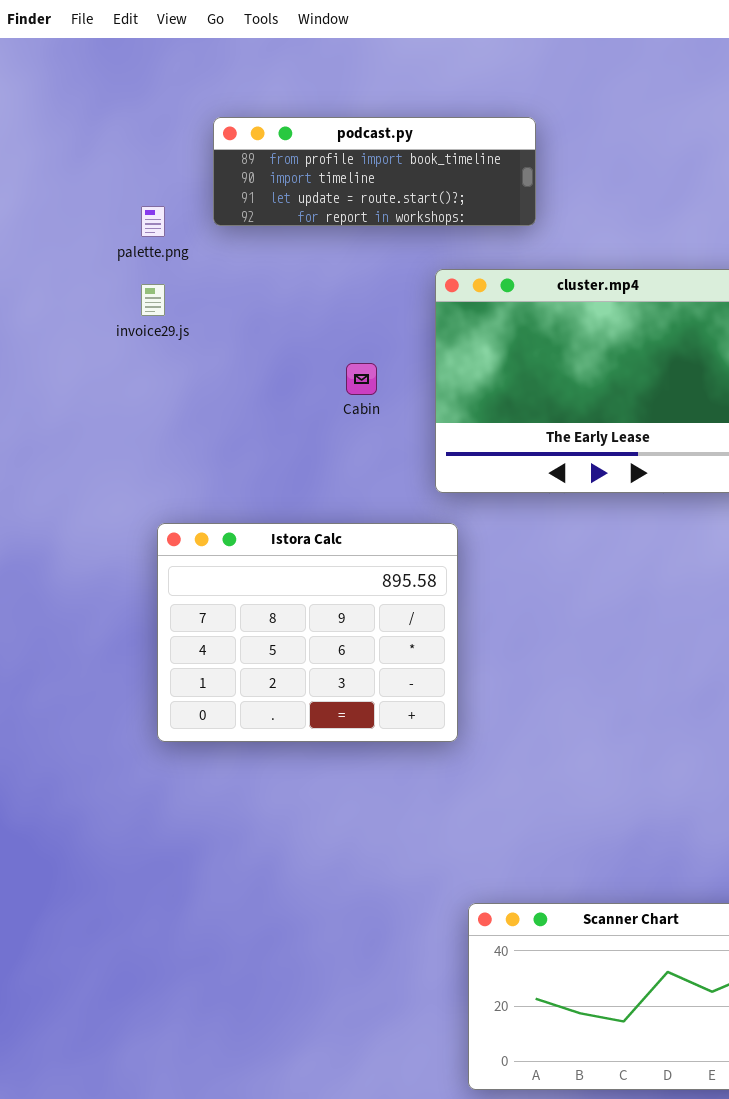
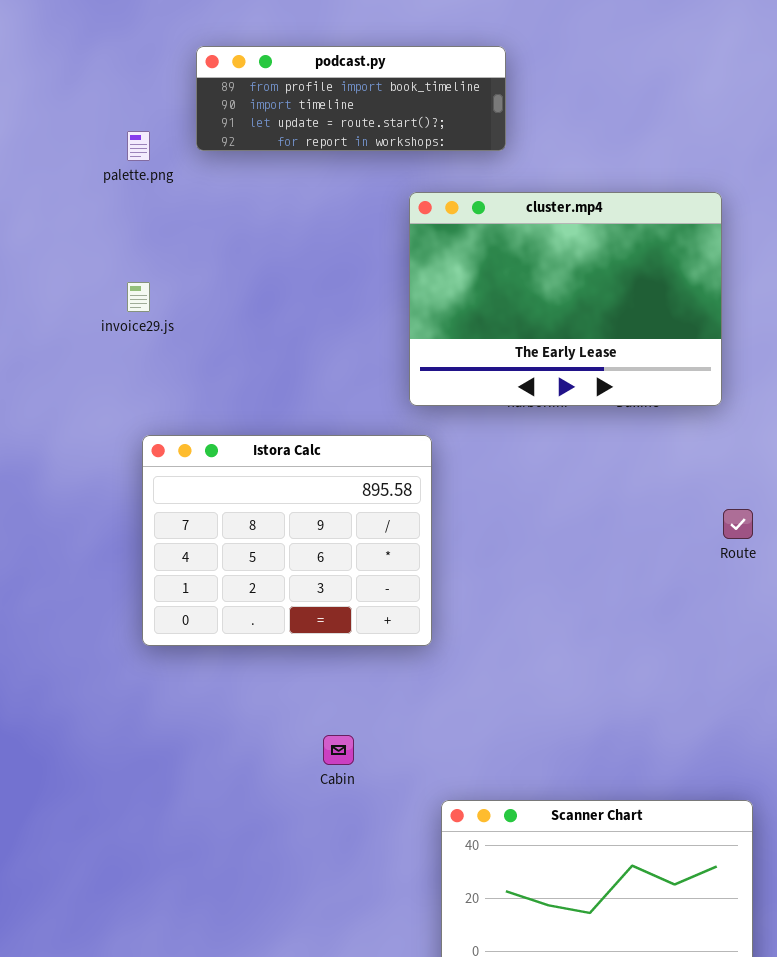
invoice29.js: [141,284,165,316] -> [127,282,150,312], moved
Cabin: [346,363,377,395] -> [323,735,354,765], moved

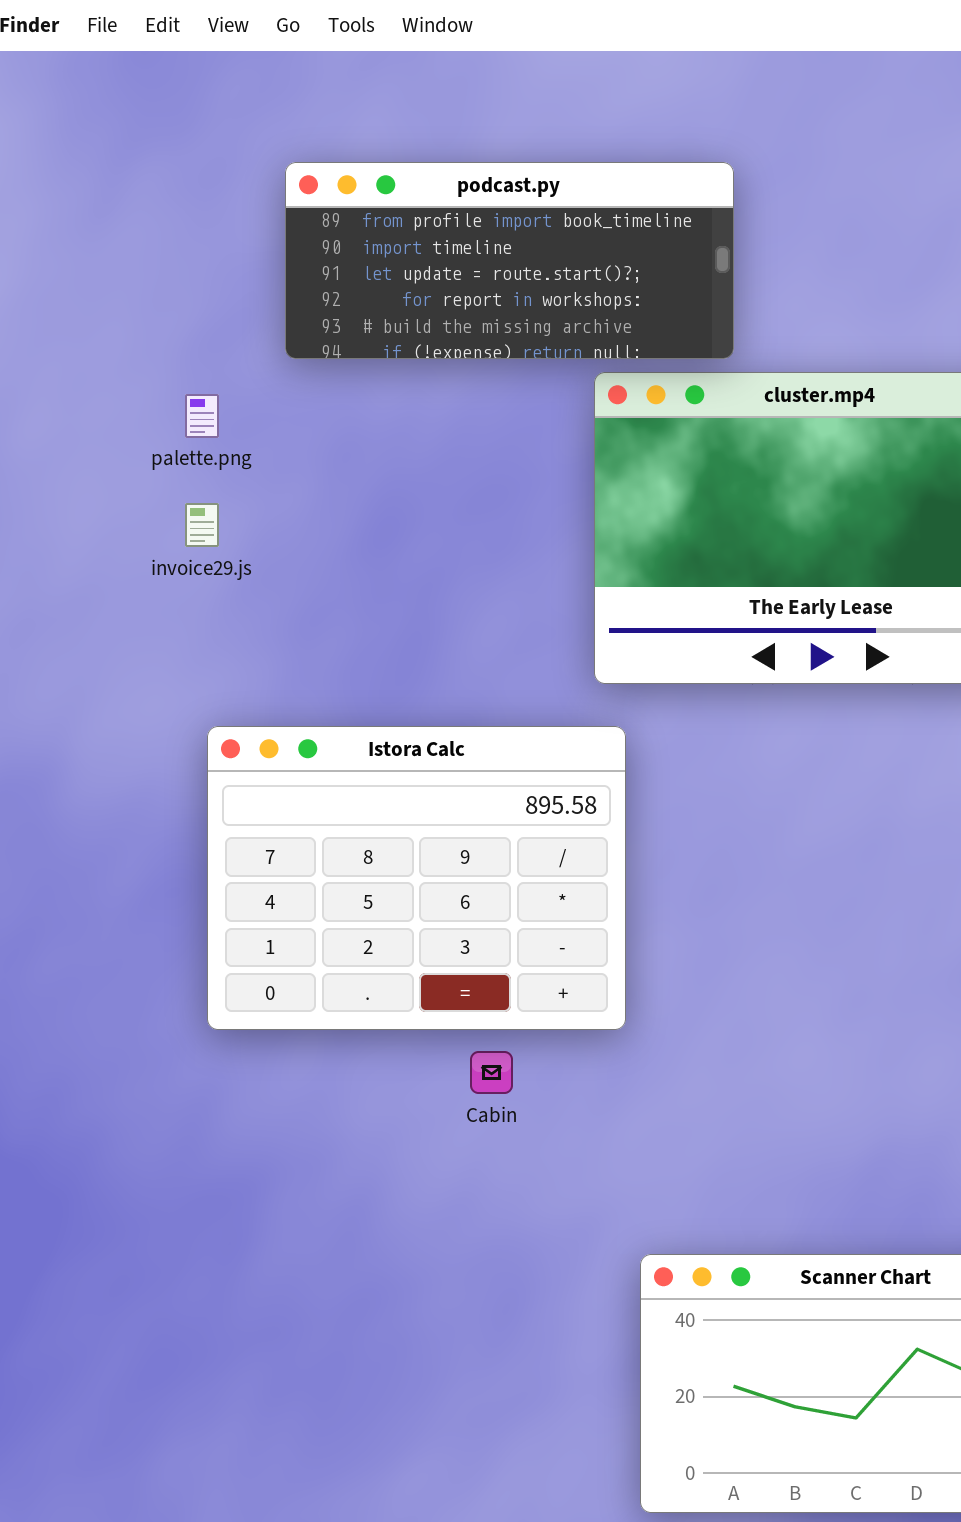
podcast.py: [196,46,506,151] -> [285,162,734,359], resized
palette.png: [127,131,150,161] -> [185,394,219,438], moved
Cabin: [323,735,354,765] -> [470,1051,513,1094], moved

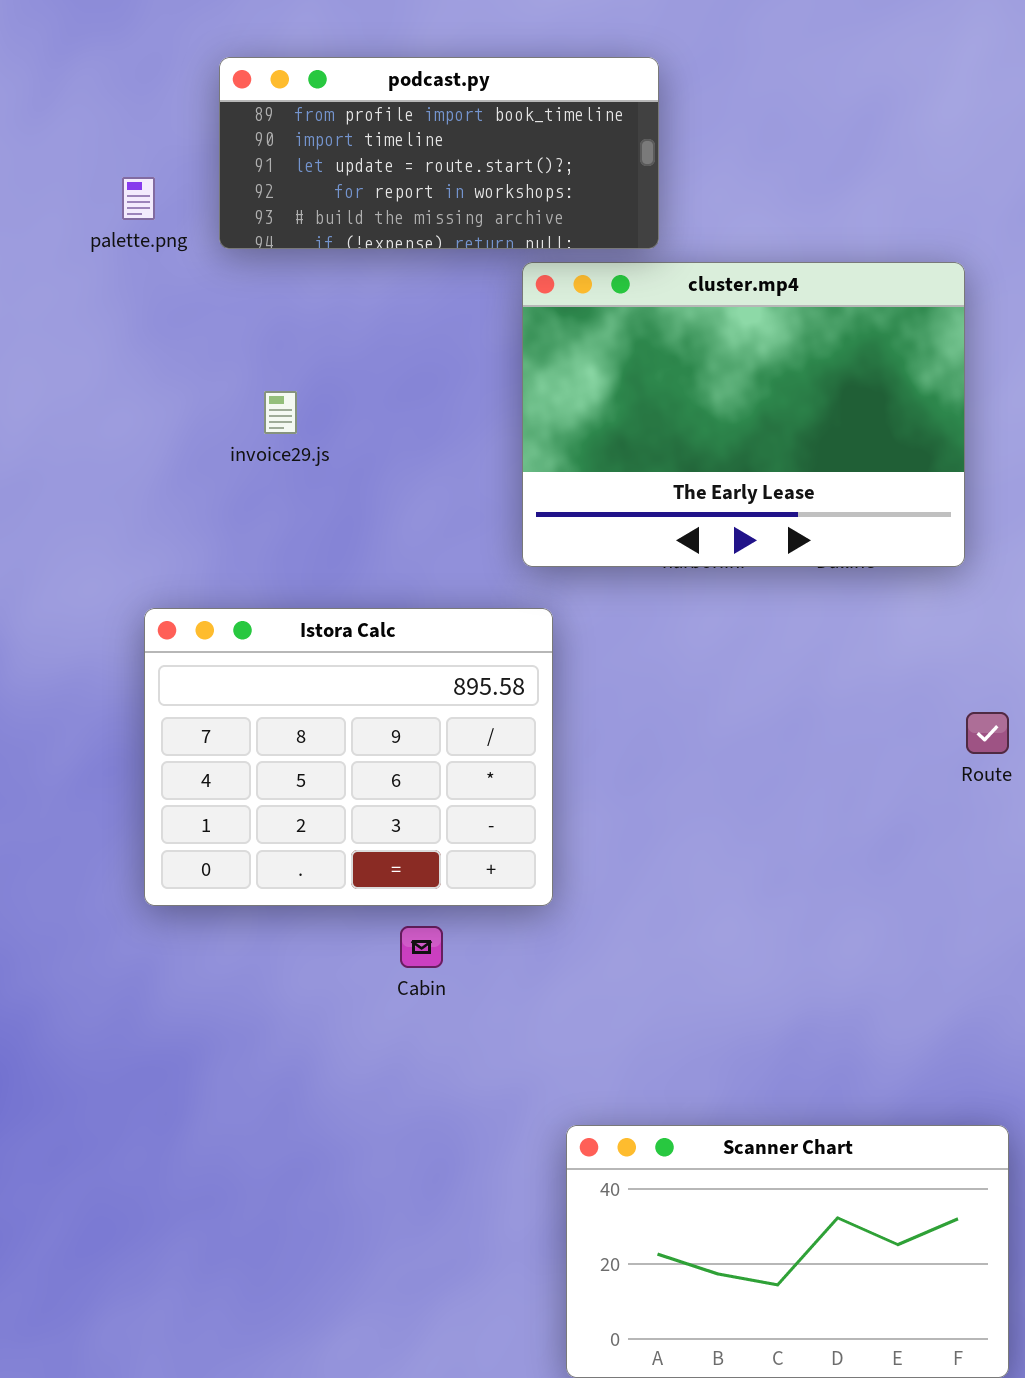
palette.png: [185,394,219,438] -> [122,177,155,220], moved
invoice29.js: [185,503,219,547] -> [264,391,297,434], moved

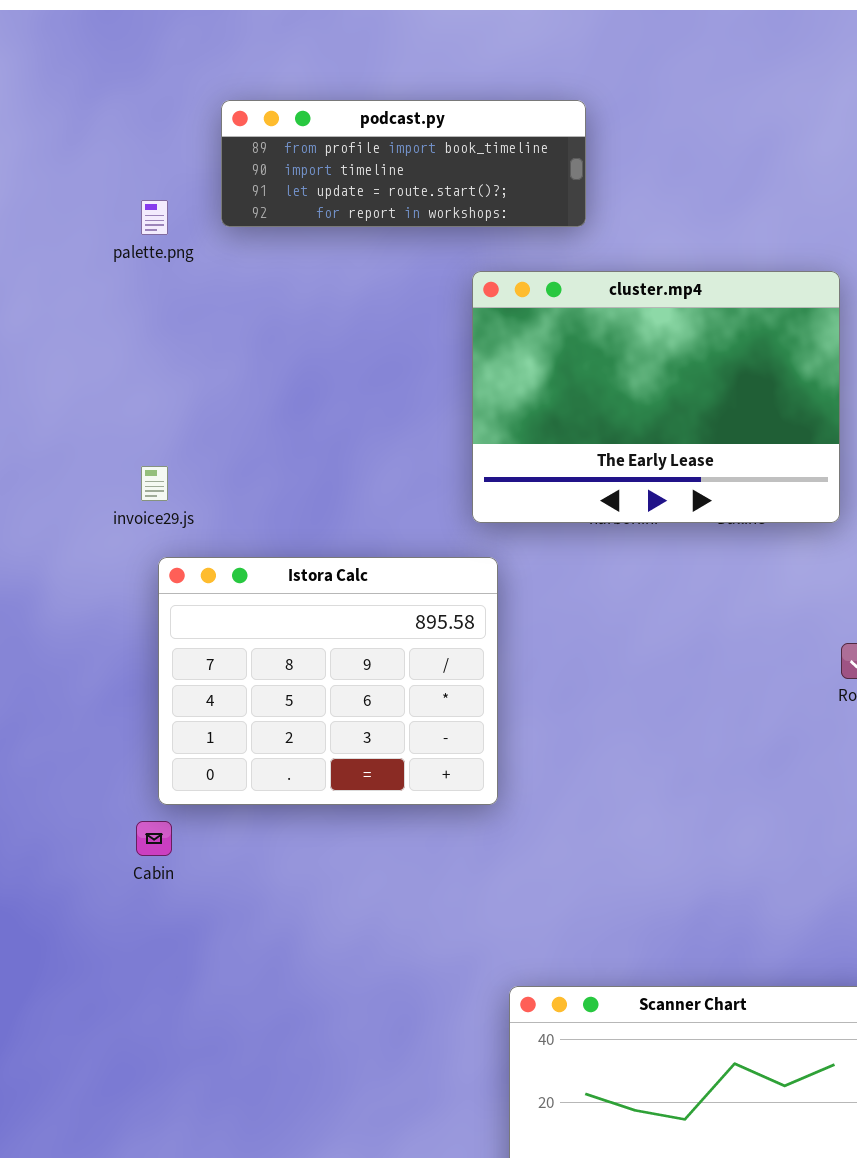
podcast.py: [219,57,659,249] -> [221,100,586,227], resized
invoice29.js: [264,391,297,434] -> [141,466,168,501], moved
Cabin: [400,926,443,968] -> [136,821,172,856], moved

